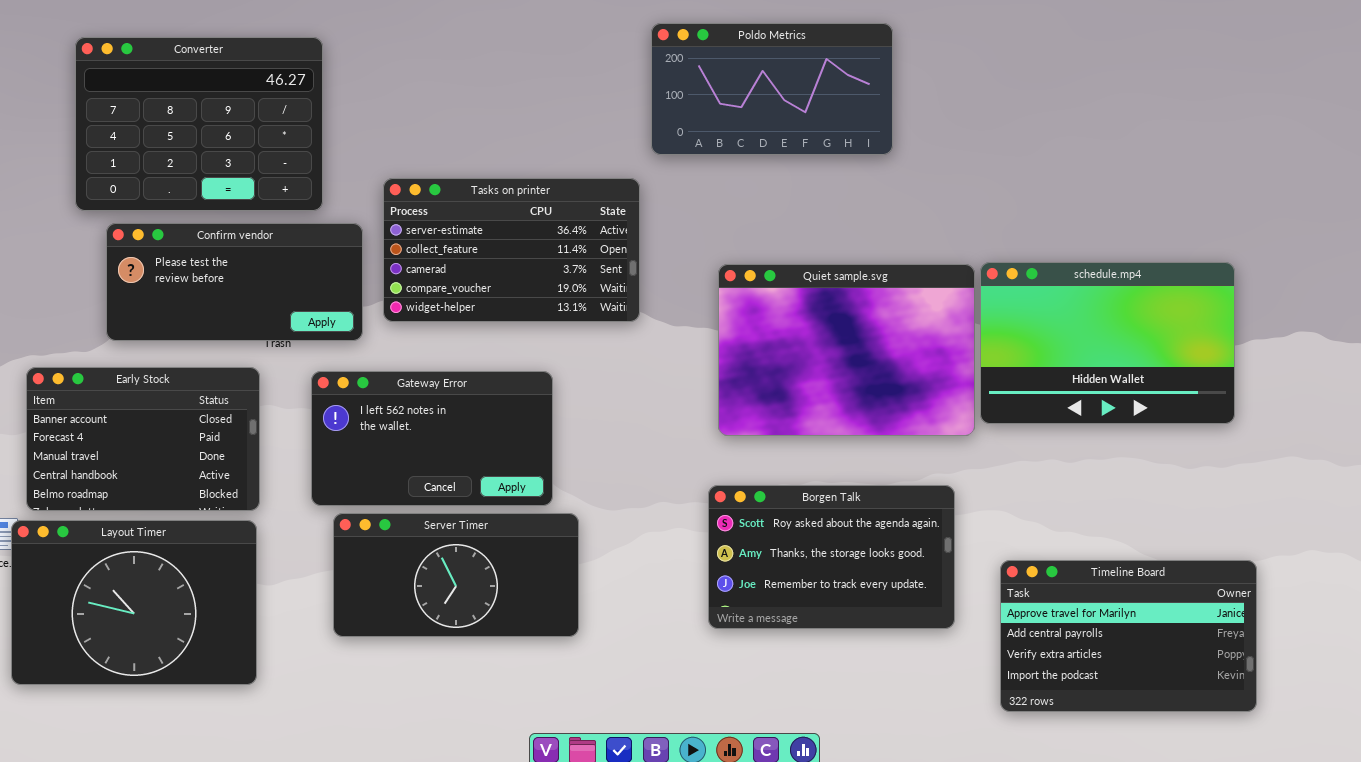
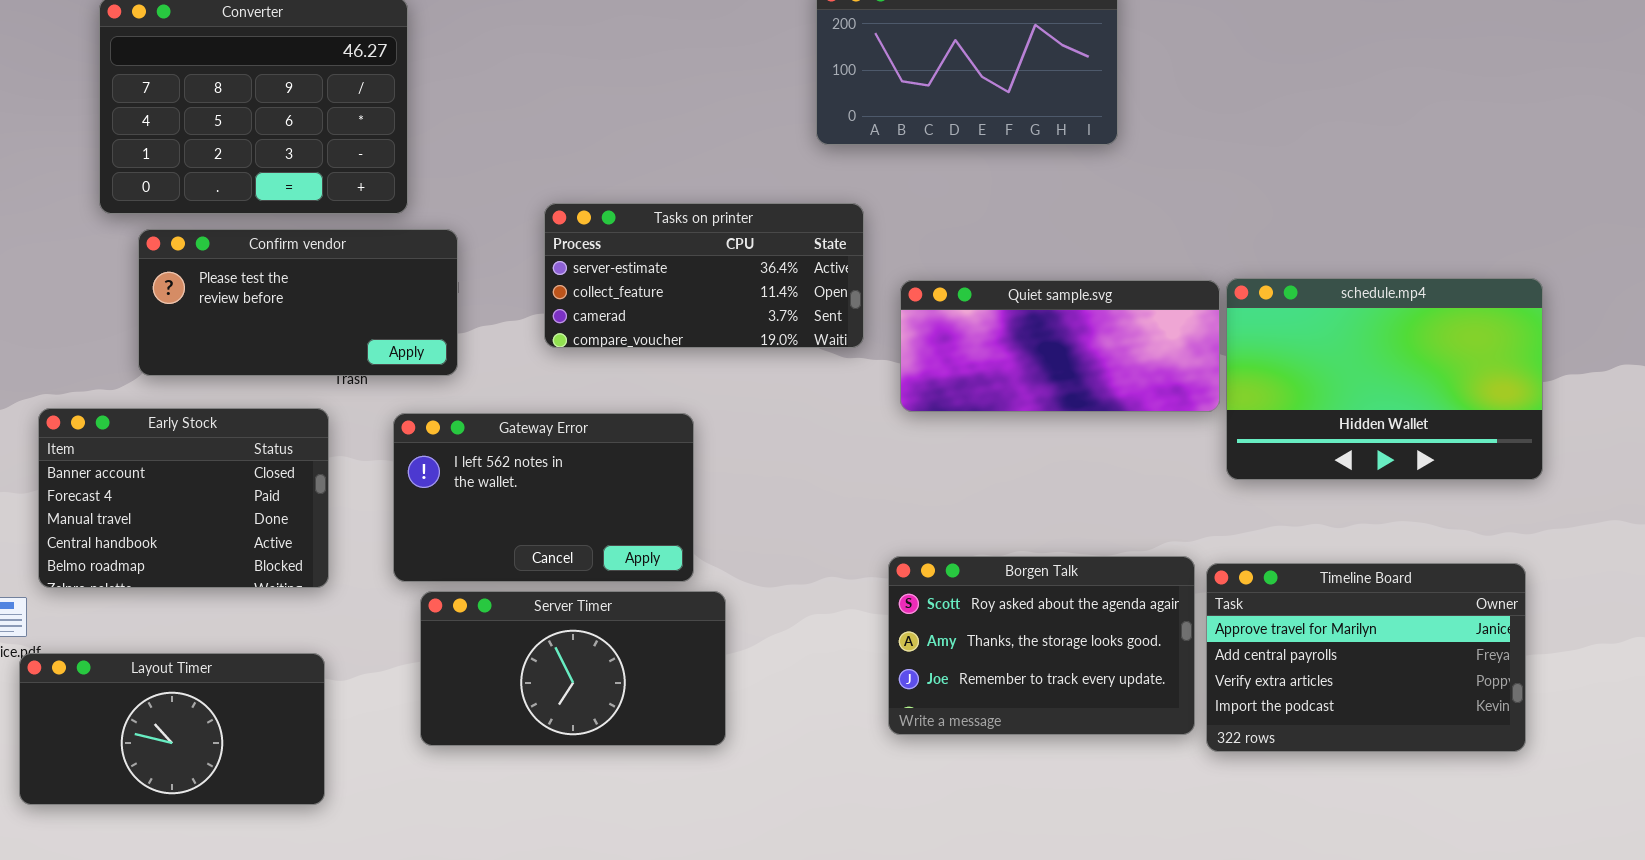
Tasks on printer: [383,178,640,322] -> [544,203,864,348], moved, resized
Quiet sample.svg: [718,264,975,436] -> [900,280,1220,412], resized
Layout Timer: [11,520,257,685] -> [19,653,325,805], resized
Timeline Board: [1000,560,1257,712] -> [1206,563,1526,752], moved

